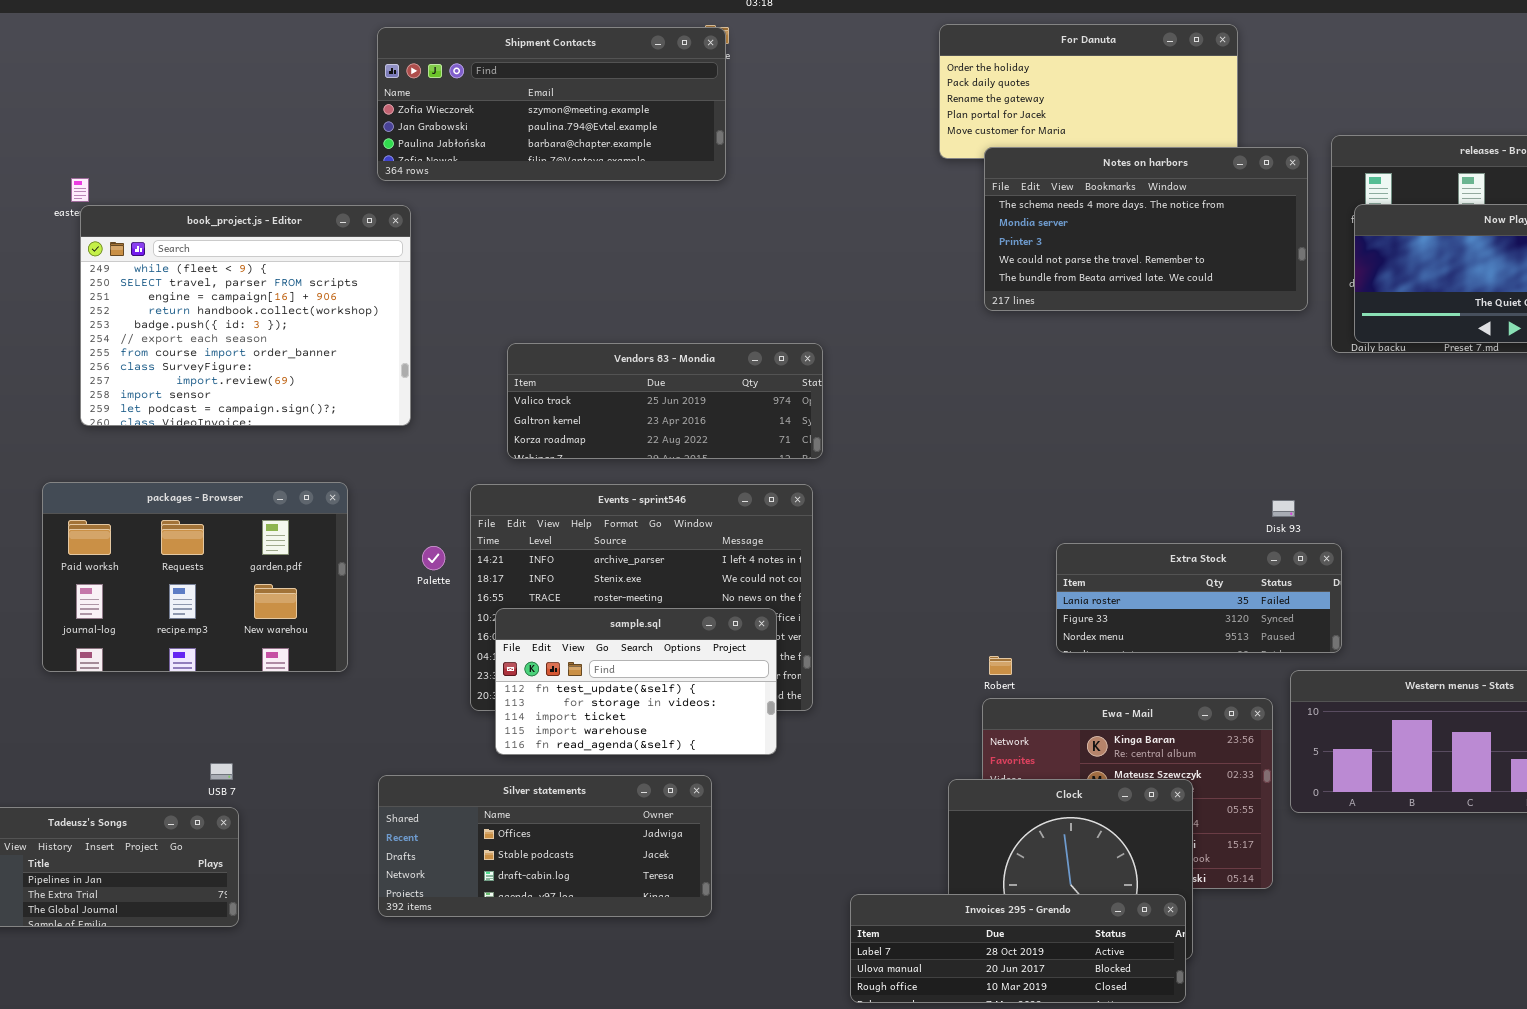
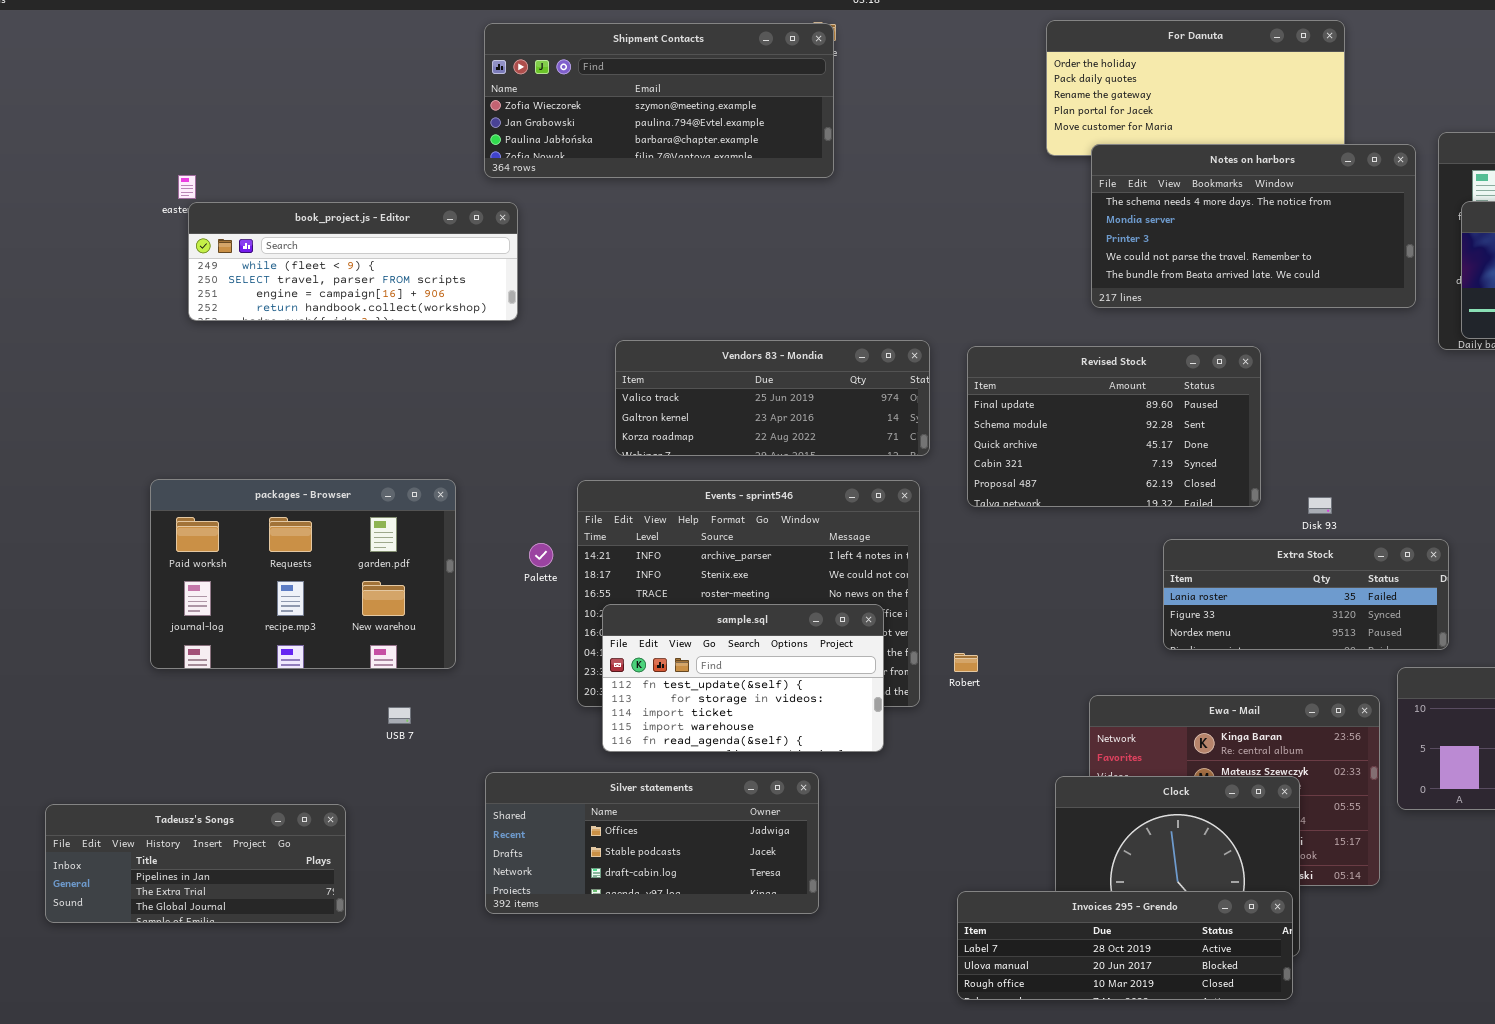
book_project.js - Editor: [80,205,411,426] -> [188,202,518,321], resized
Revised Stock: none -> [967,346,1261,507], opened
Disk 93: [1272,500,1295,517] -> [1308,497,1332,514], moved
Robert: [989,656,1012,675] -> [954,653,978,672], moved
USB 7: [210,763,233,780] -> [388,707,411,724], moved

